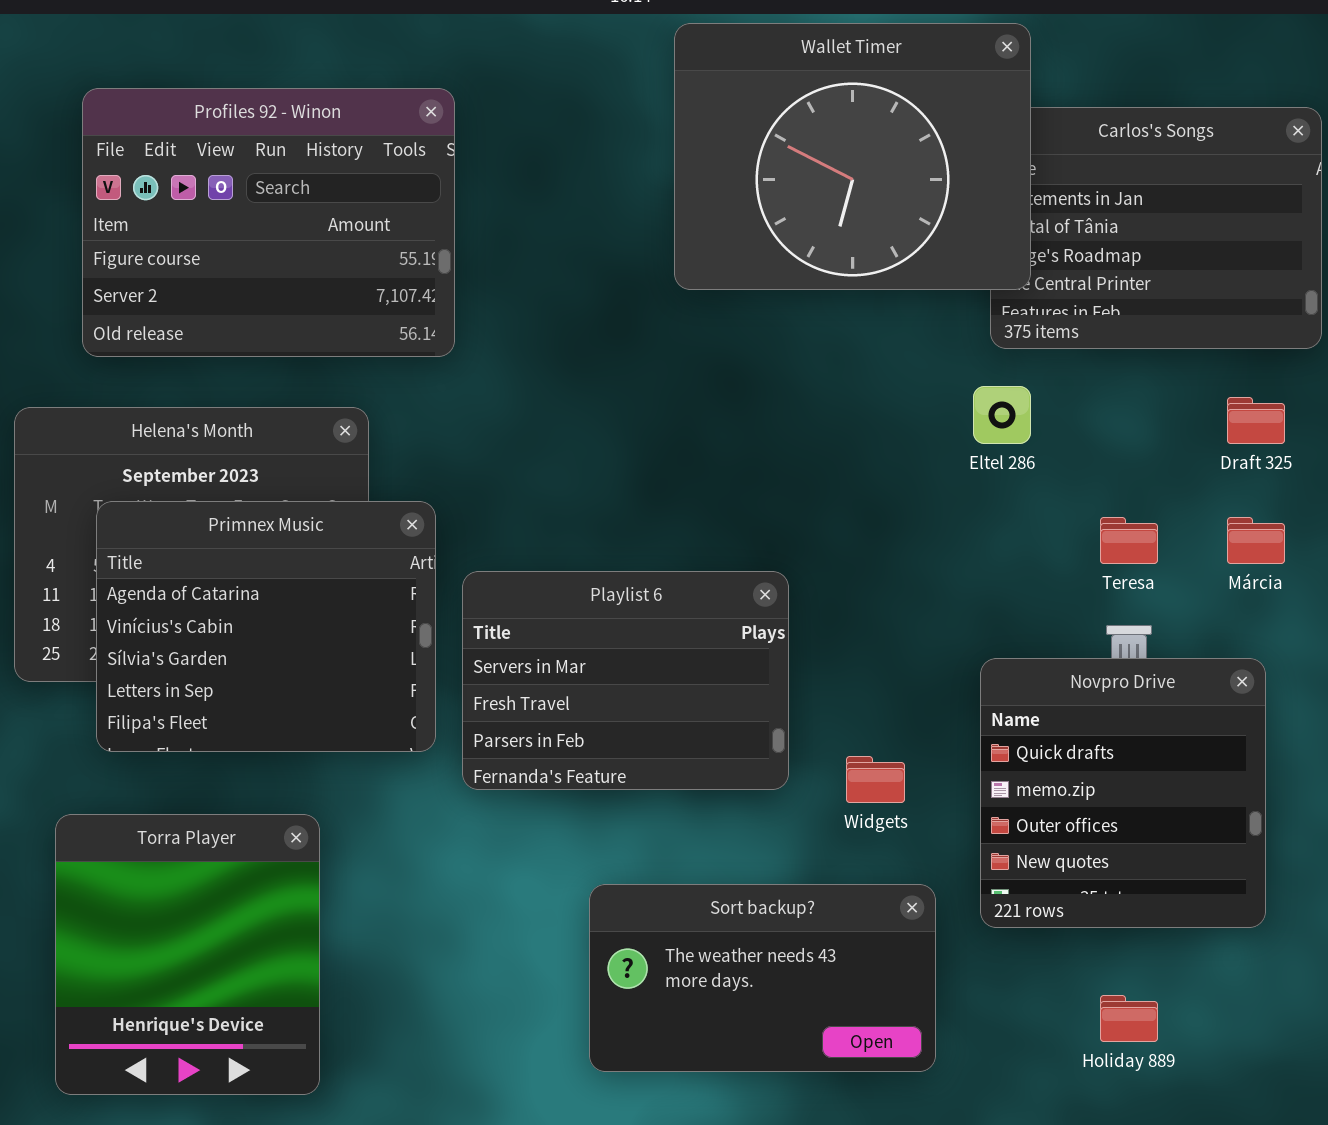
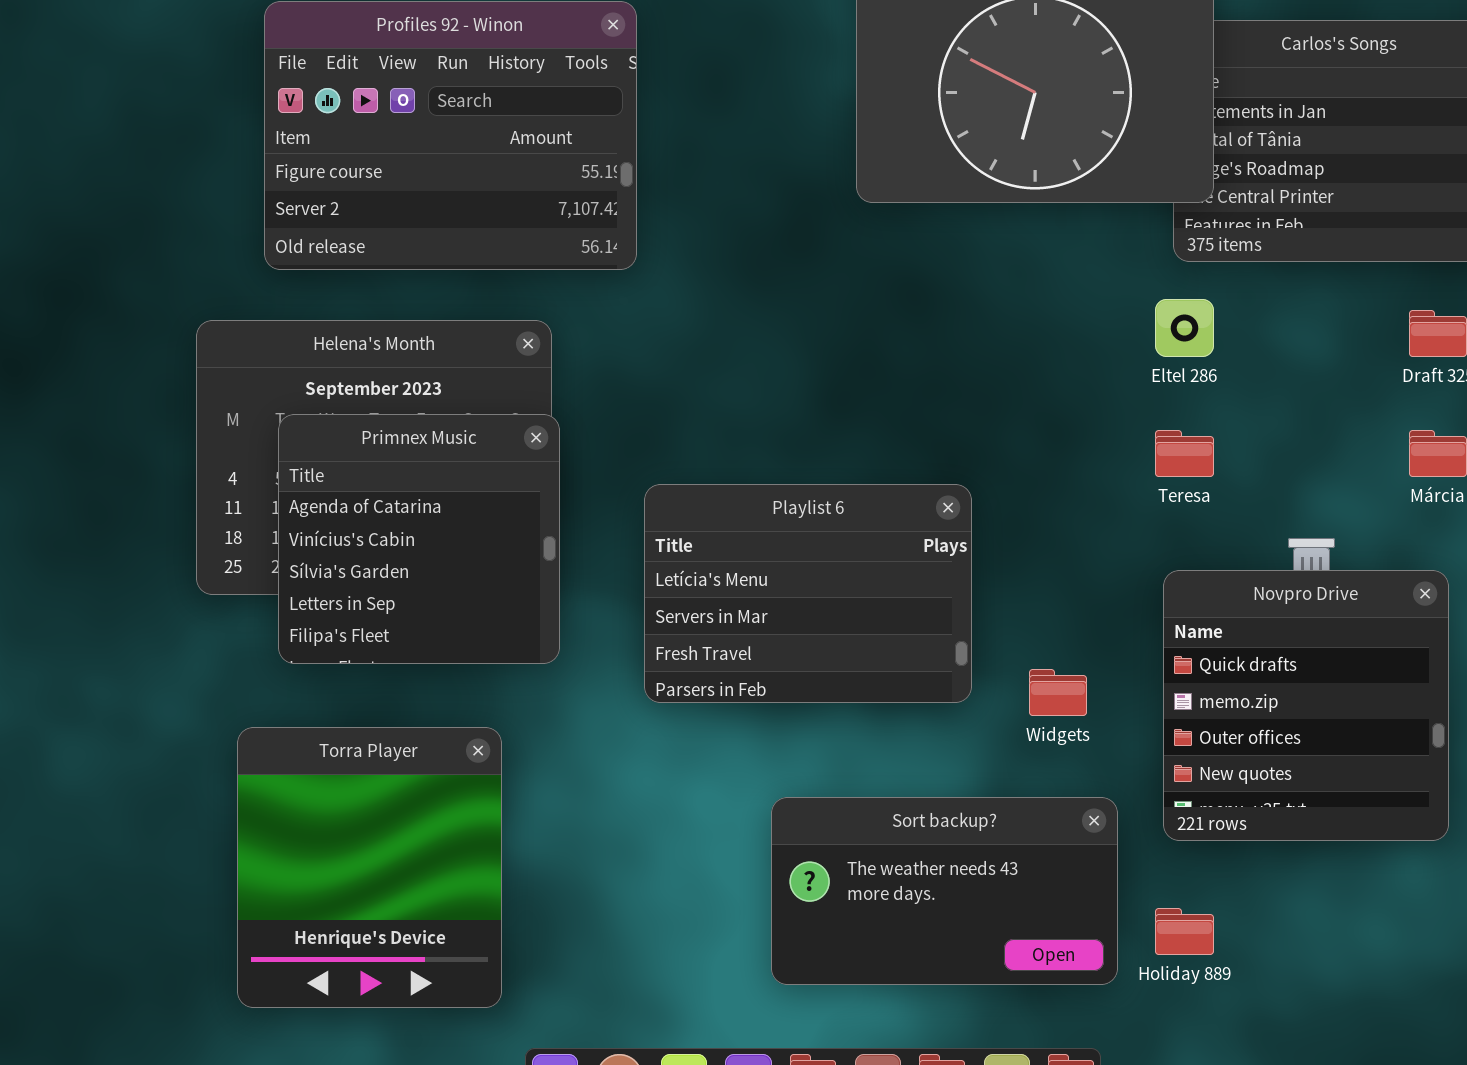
Primnex Music: [96,501,436,752] -> [278,414,560,664], resized
Teresa: [1100,517,1158,564] -> [1155,430,1214,477], moved
Playlist 6: [462,571,789,790] -> [644,484,972,703], scrolled up 1 row
Holiday 889: [1100,995,1158,1042] -> [1155,908,1214,955], moved

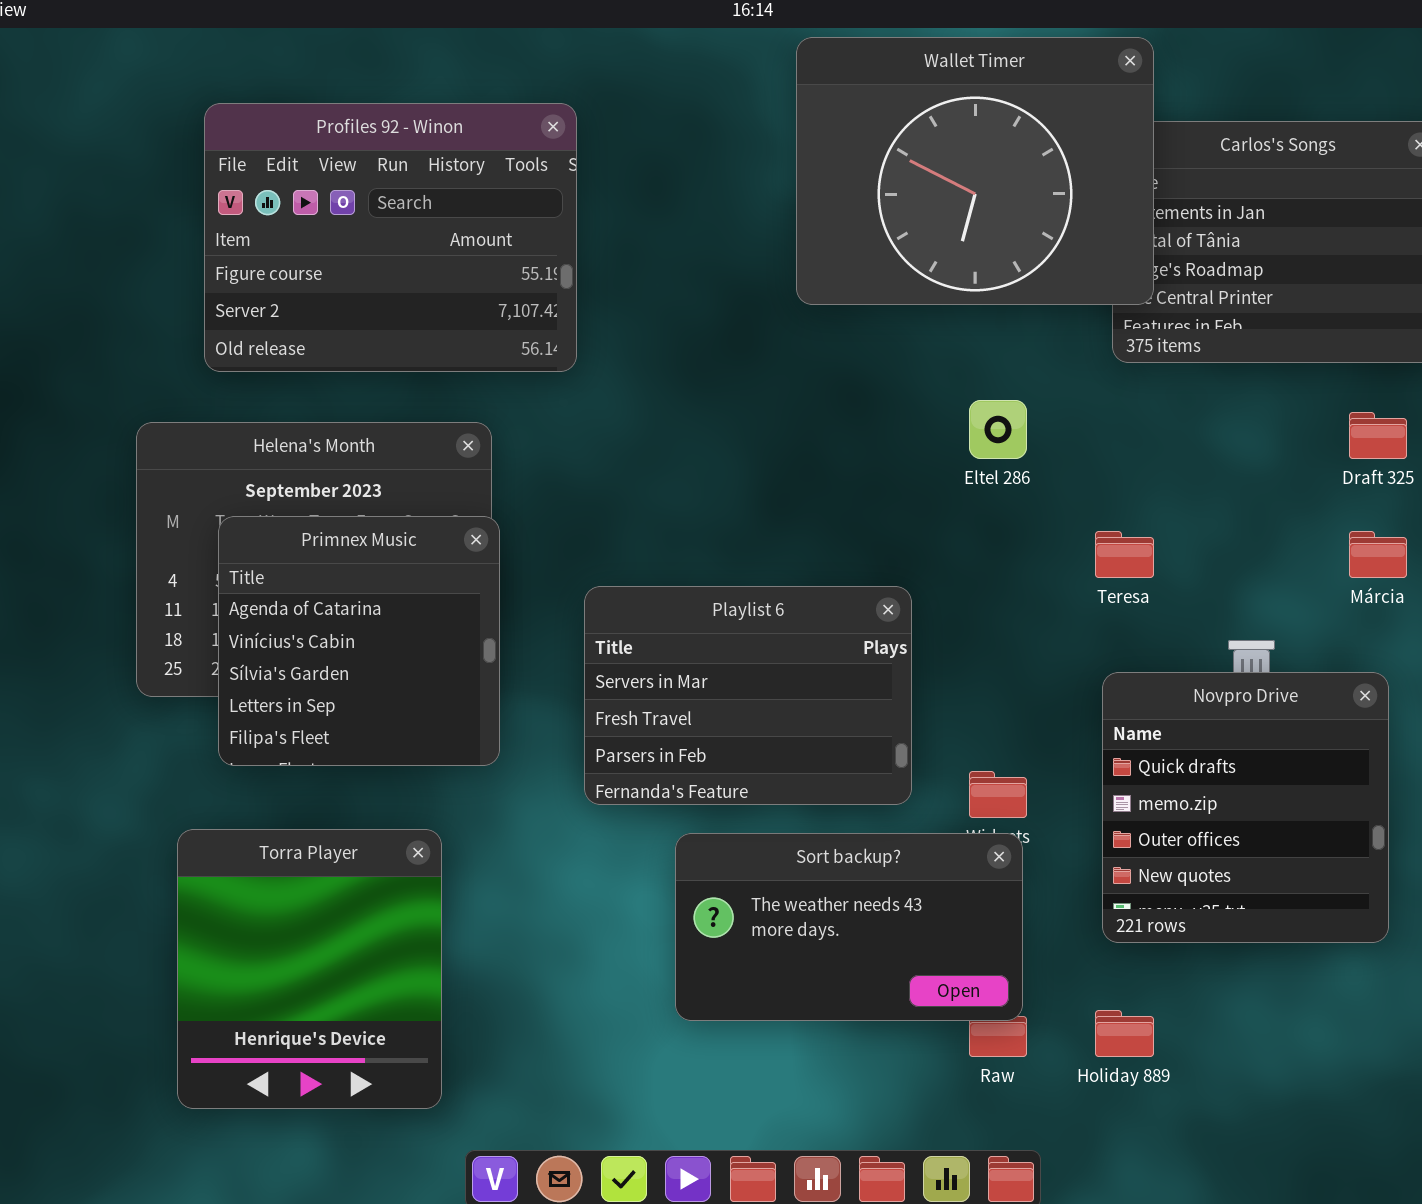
Eltel 286: [1155,299,1214,357] -> [969,400,1027,459], moved
Playlist 6: [644,484,972,703] -> [584,586,912,805], scrolled down 1 row
Sort backup?: [771,797,1118,985] -> [675,833,1023,1021], moved

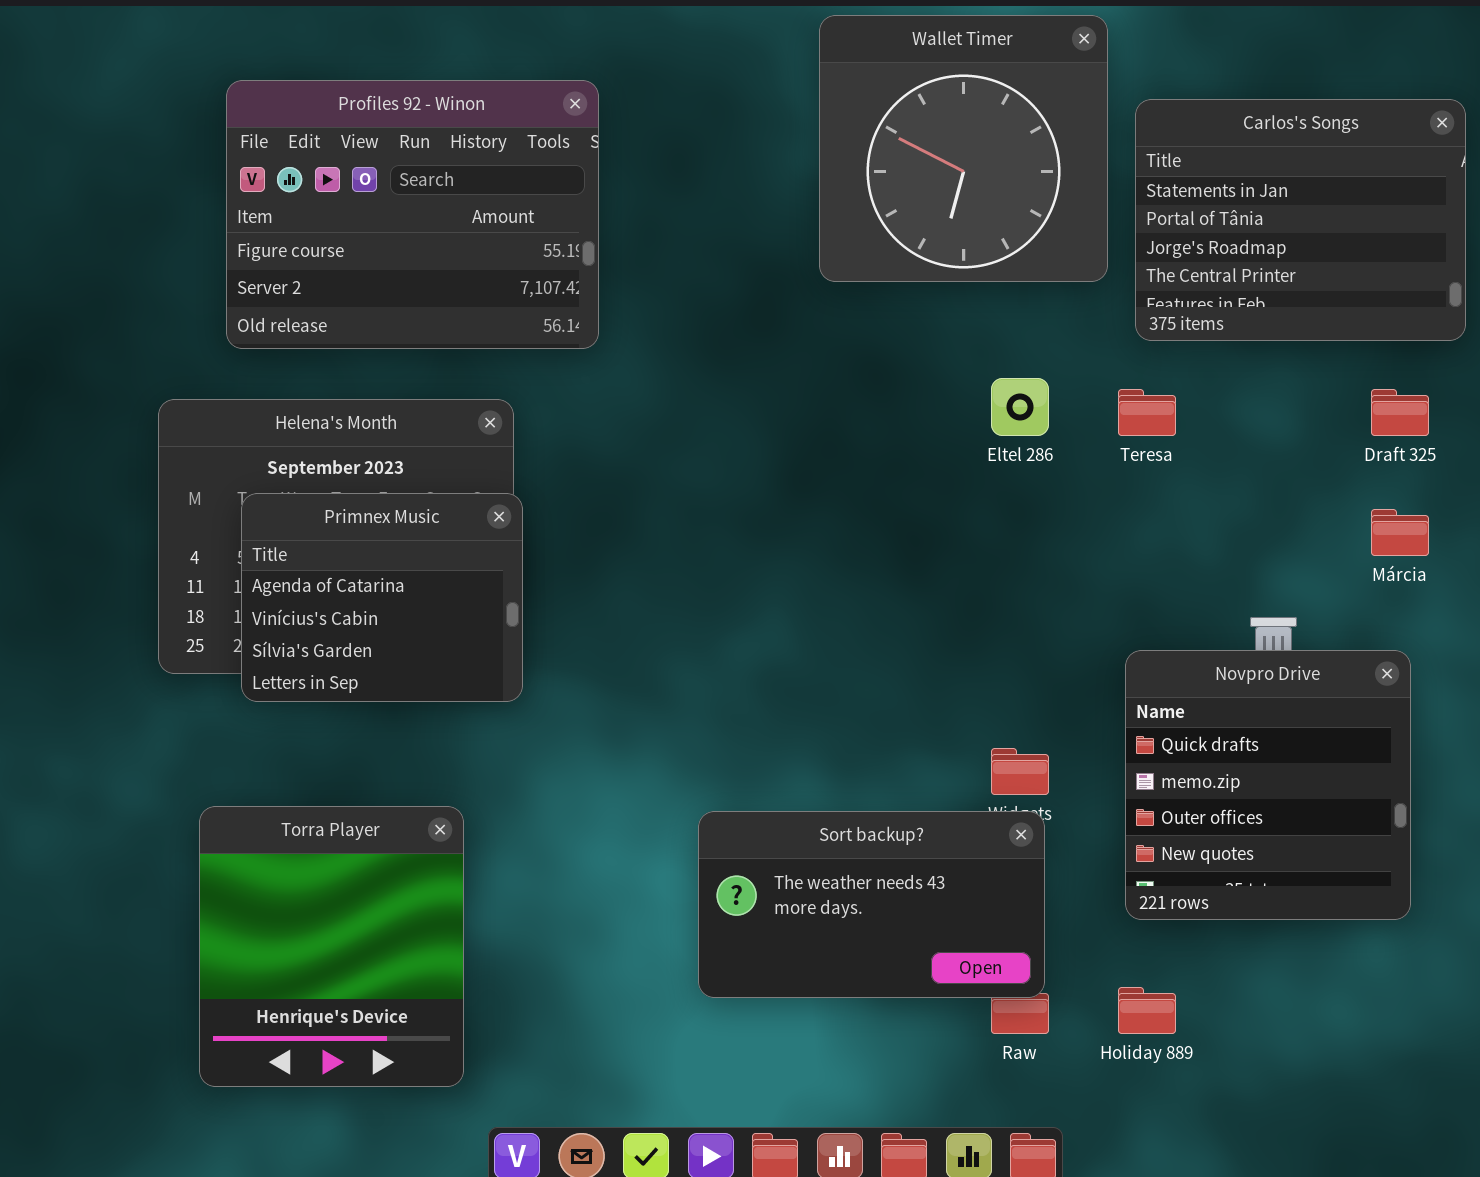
Wallet Timer: [796,37,1154,305] -> [819,15,1108,282], resized
Primnex Music: [218,516,500,766] -> [241,493,523,702], resized
Teresa: [1095,531,1154,578] -> [1118,389,1176,436], moved
Playlist 6: [584,586,912,805] -> none, closed

